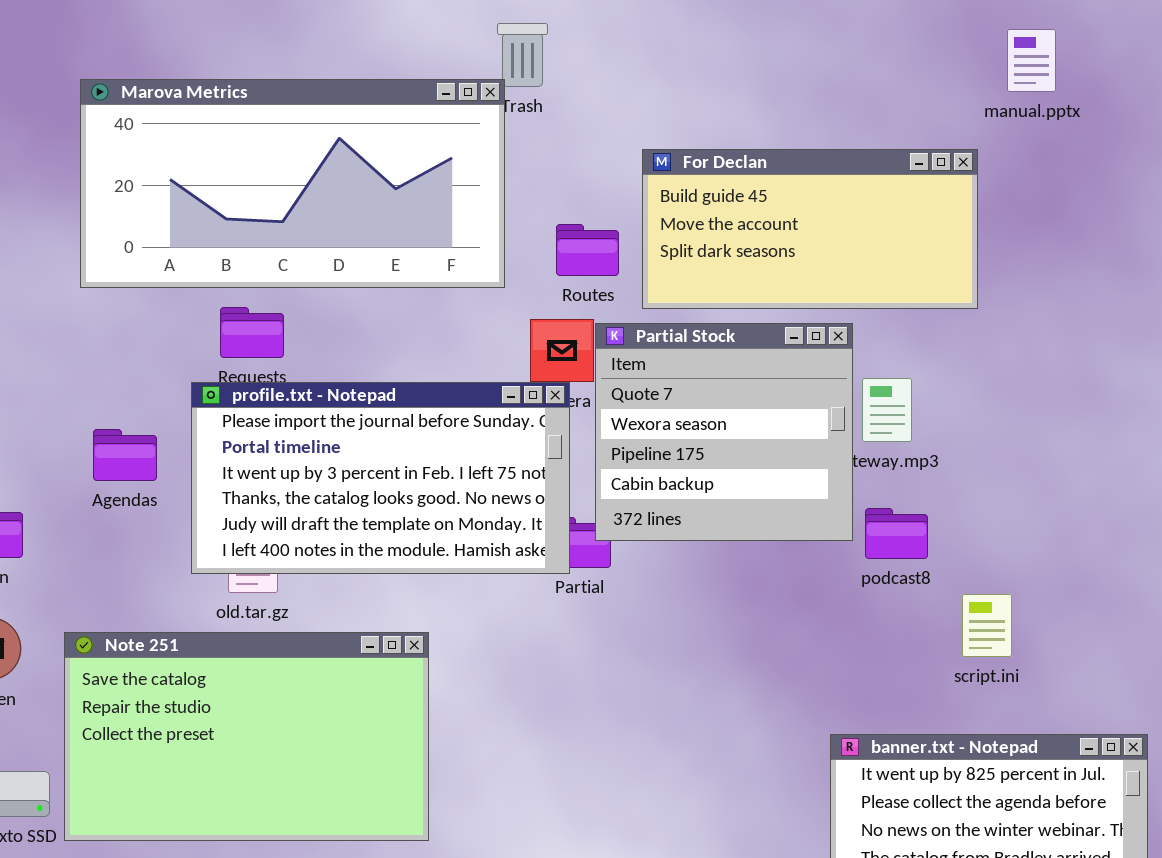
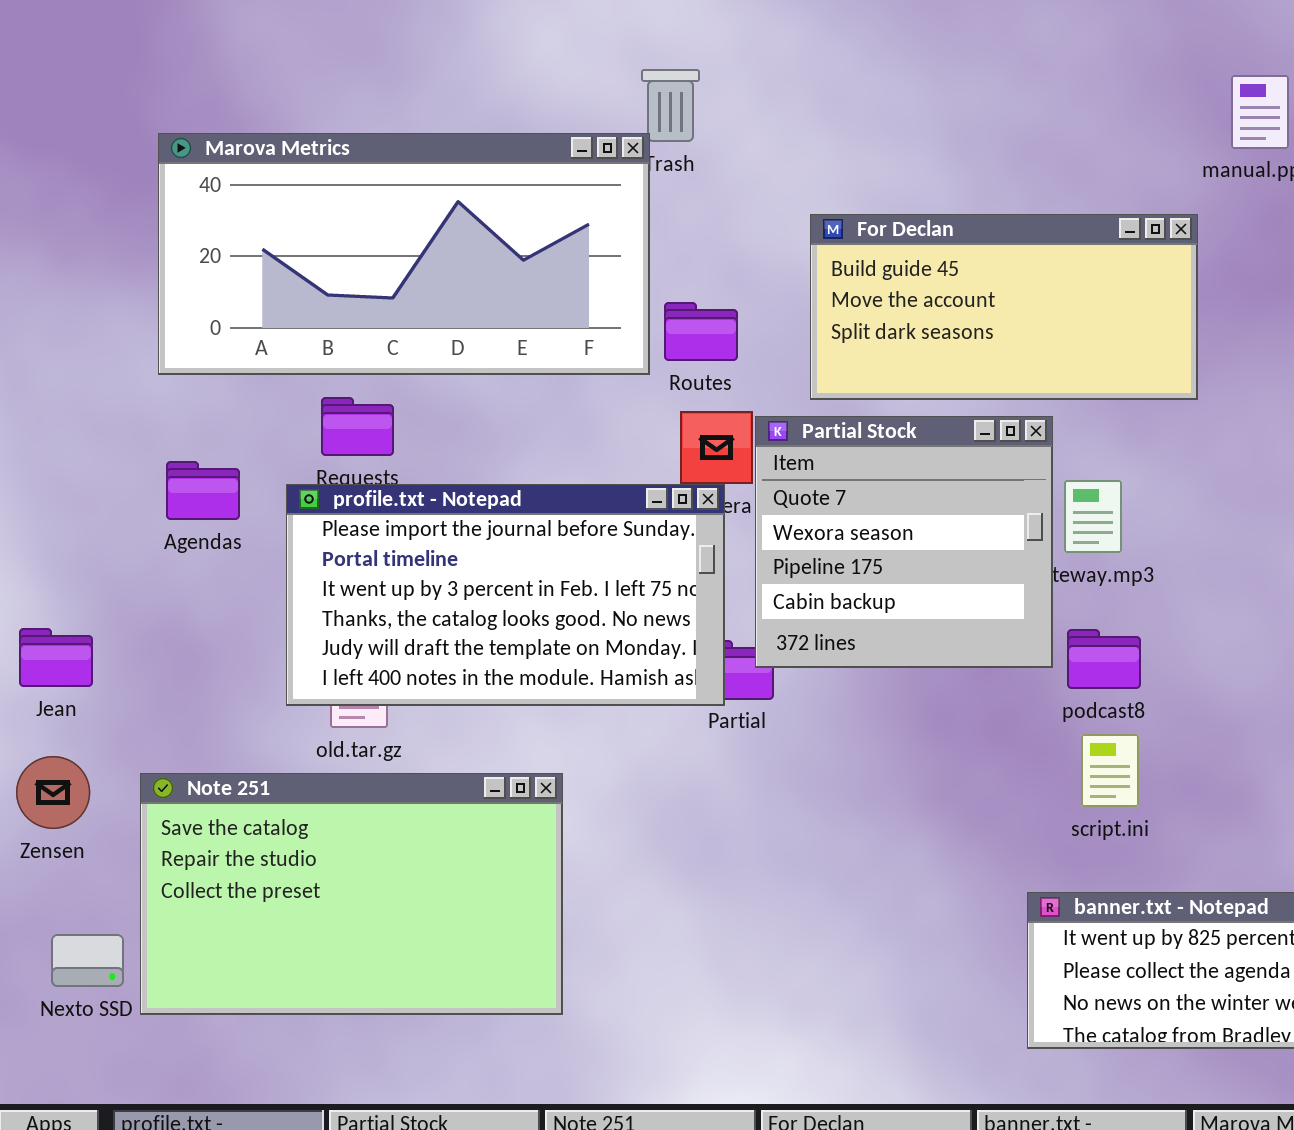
Routes: [556,224,619,276] -> [664,302,738,361], moved
Agendas: [93,429,157,481] -> [166,461,240,520], moved
script.ini: [962,594,1012,657] -> [1081,734,1139,807], moved

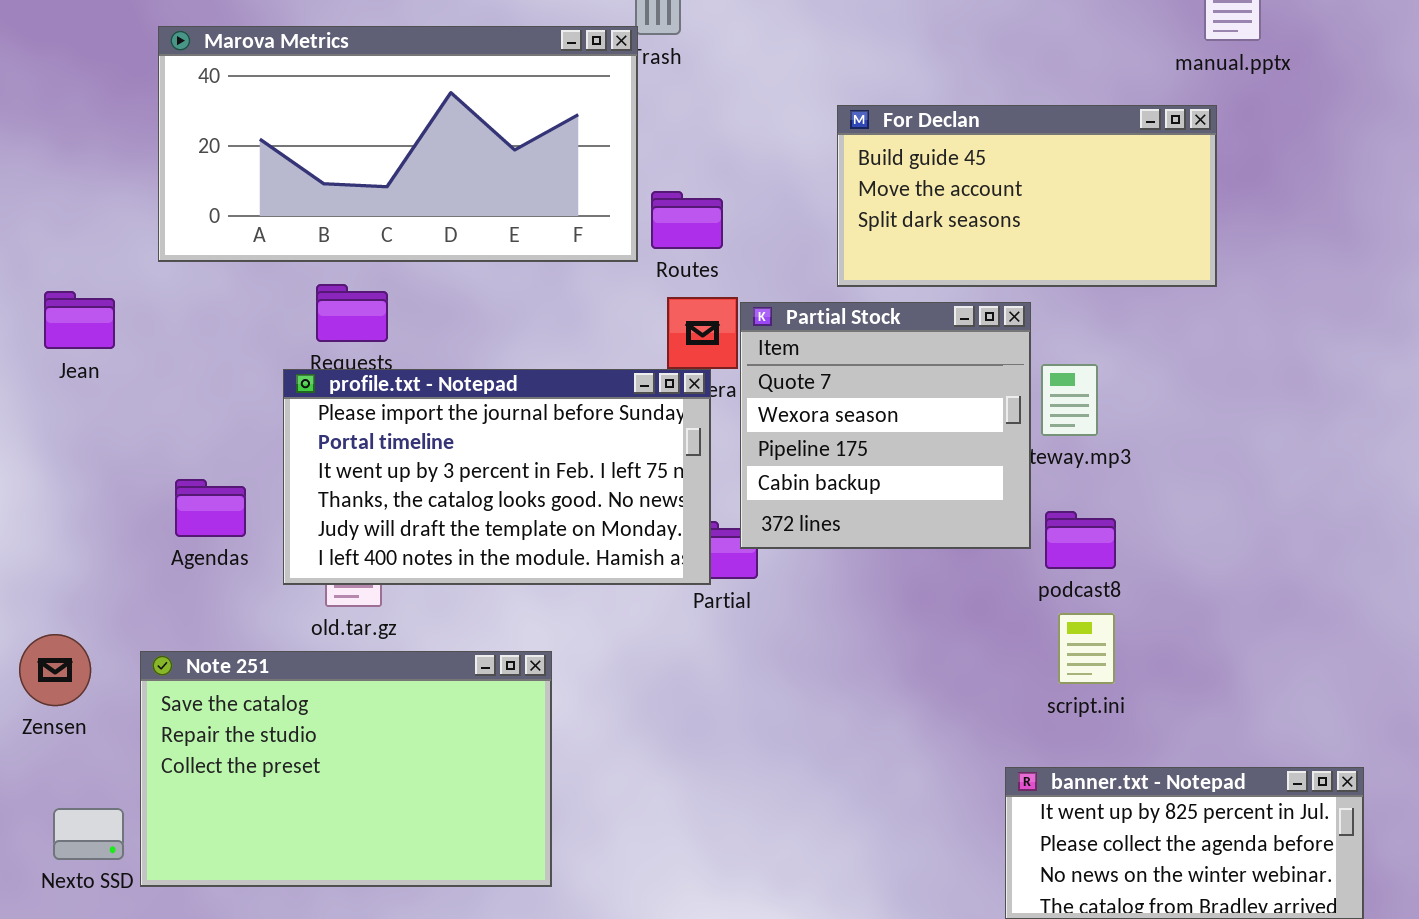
For Declan: [810,214,1198,400] -> [837,105,1217,287], moved
Agendas: [166,461,240,520] -> [175,479,246,537], moved
Jean: [19,628,93,687] -> [44,291,115,349], moved

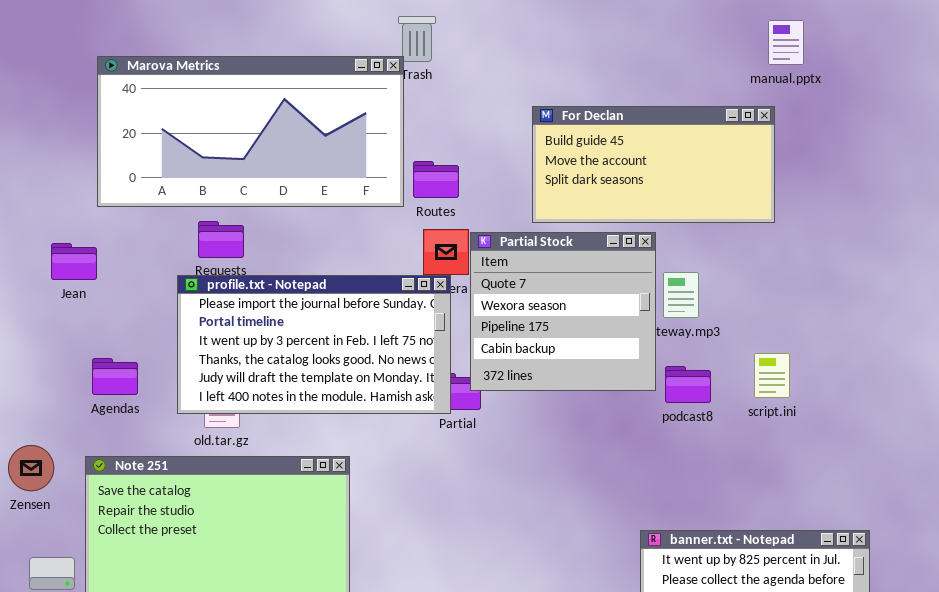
Jean: [44,291,115,349] -> [51,243,97,280], moved
Agendas: [175,479,246,537] -> [92,358,138,395], moved
script.ini: [1058,613,1115,684] -> [754,353,790,398], moved

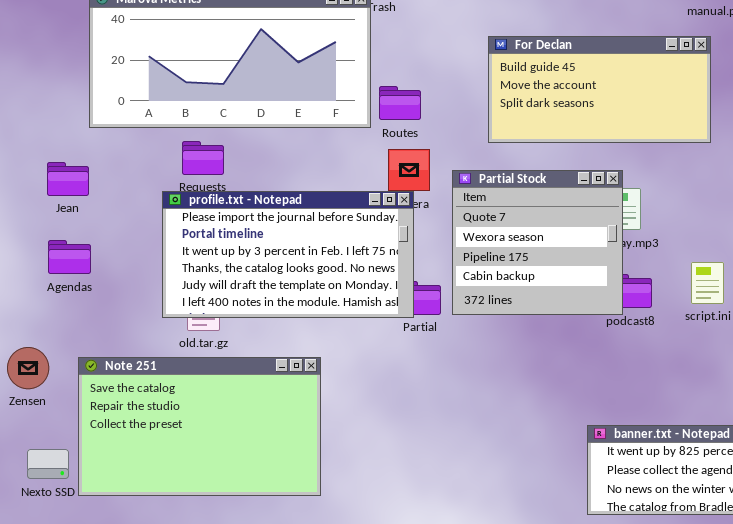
Partial Stock: [470,232,656,391] -> [452,170,623,315], moved
Agendas: [92,358,138,395] -> [48,240,91,274], moved

